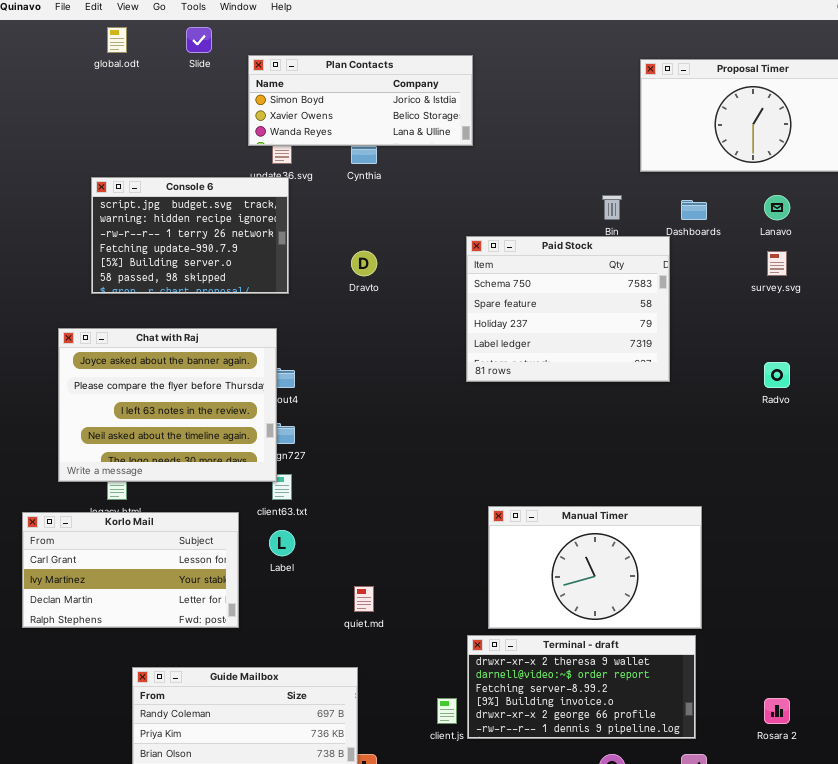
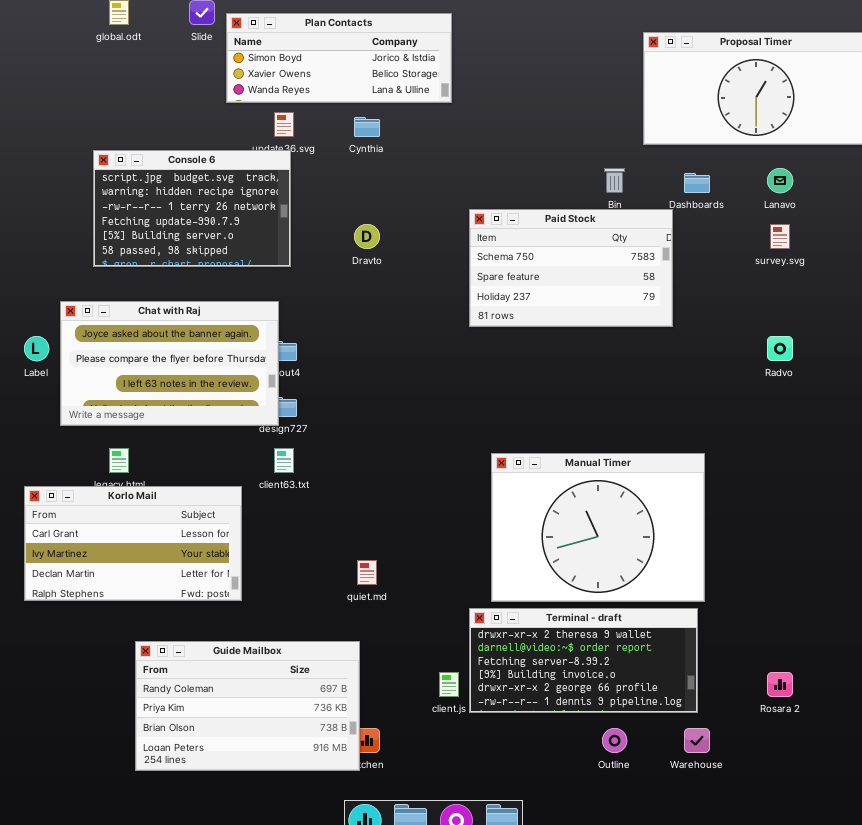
Plan Contacts: [248,55,473,146] -> [226,13,452,103], moved
Paid Stock: [466,236,670,382] -> [469,209,673,327], resized
Chat with Raj: [58,328,277,482] -> [60,301,279,426], resized
Manual Timer: [488,506,702,629] -> [491,453,705,602], resized
Label: [269,530,295,556] -> [24,336,49,361], moved

